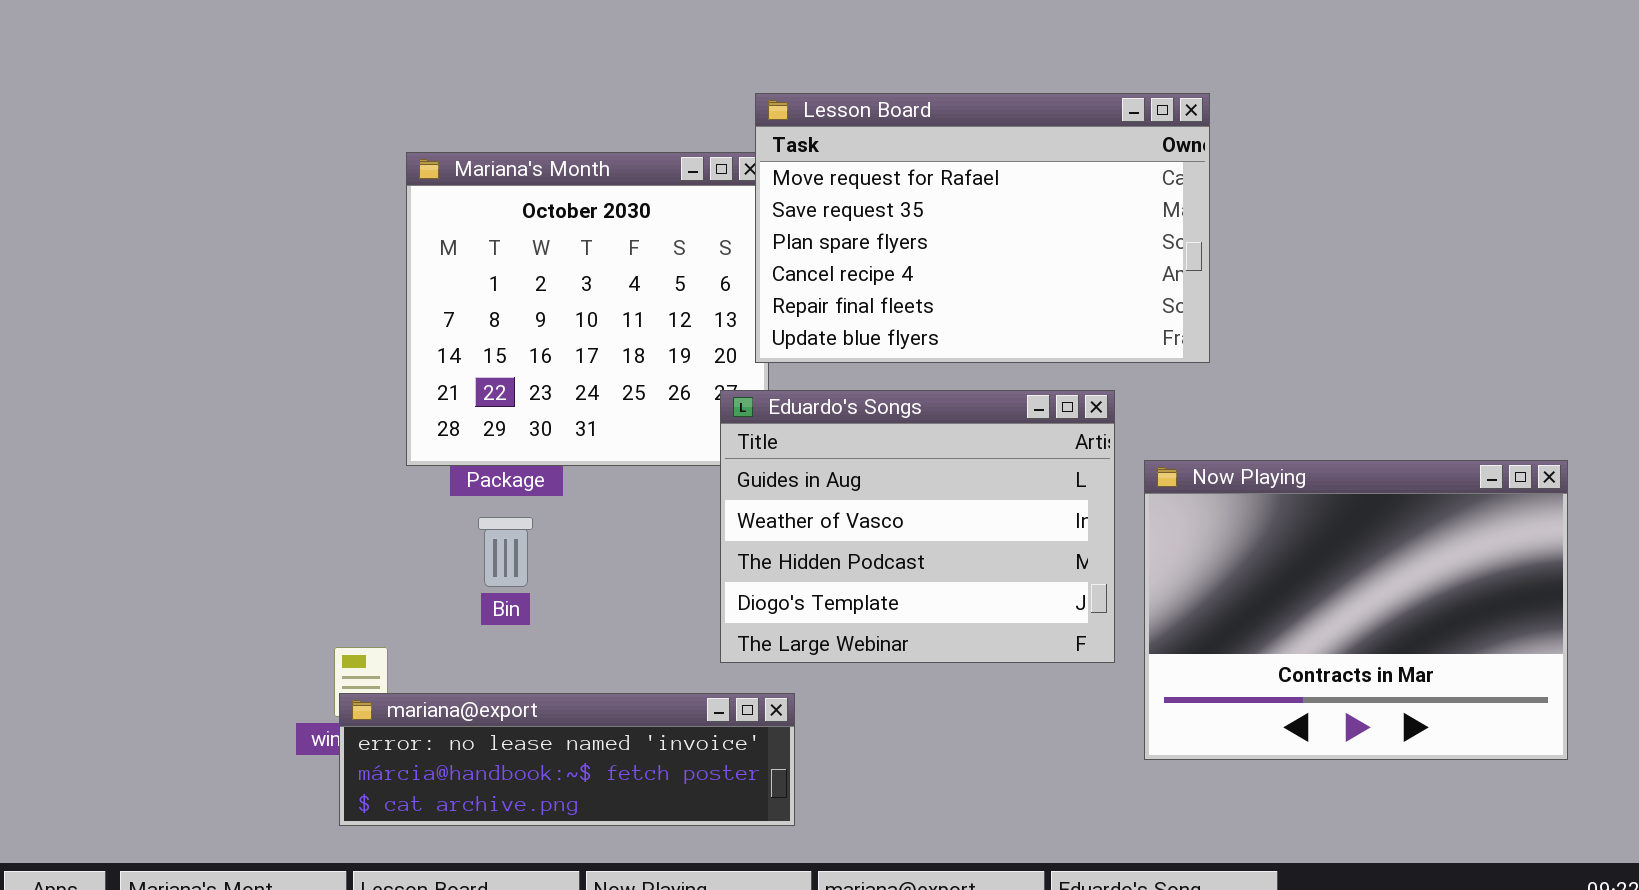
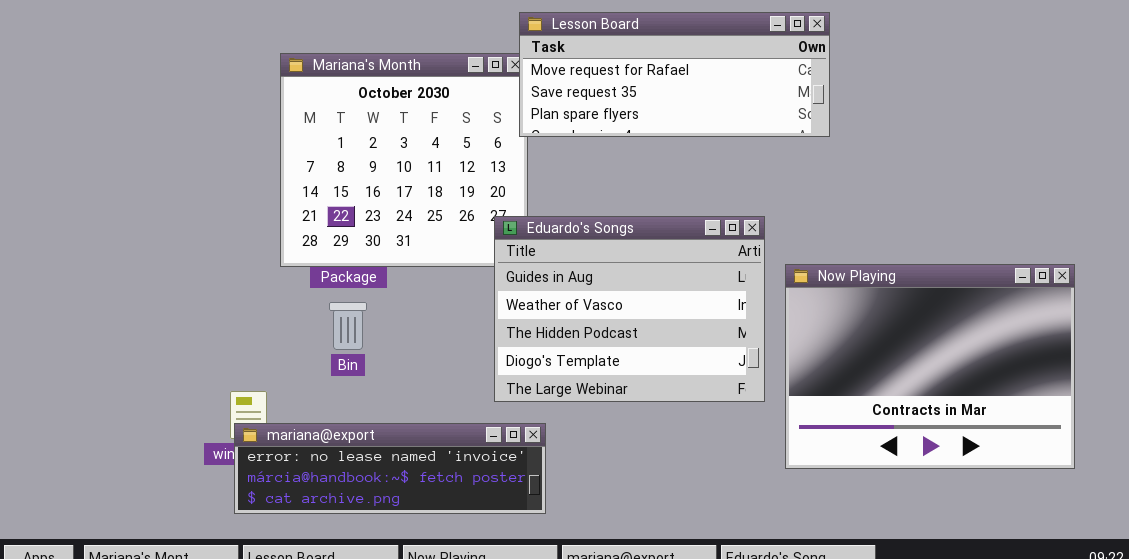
Lesson Board: [755,93,1210,363] -> [519,12,830,137], resized

